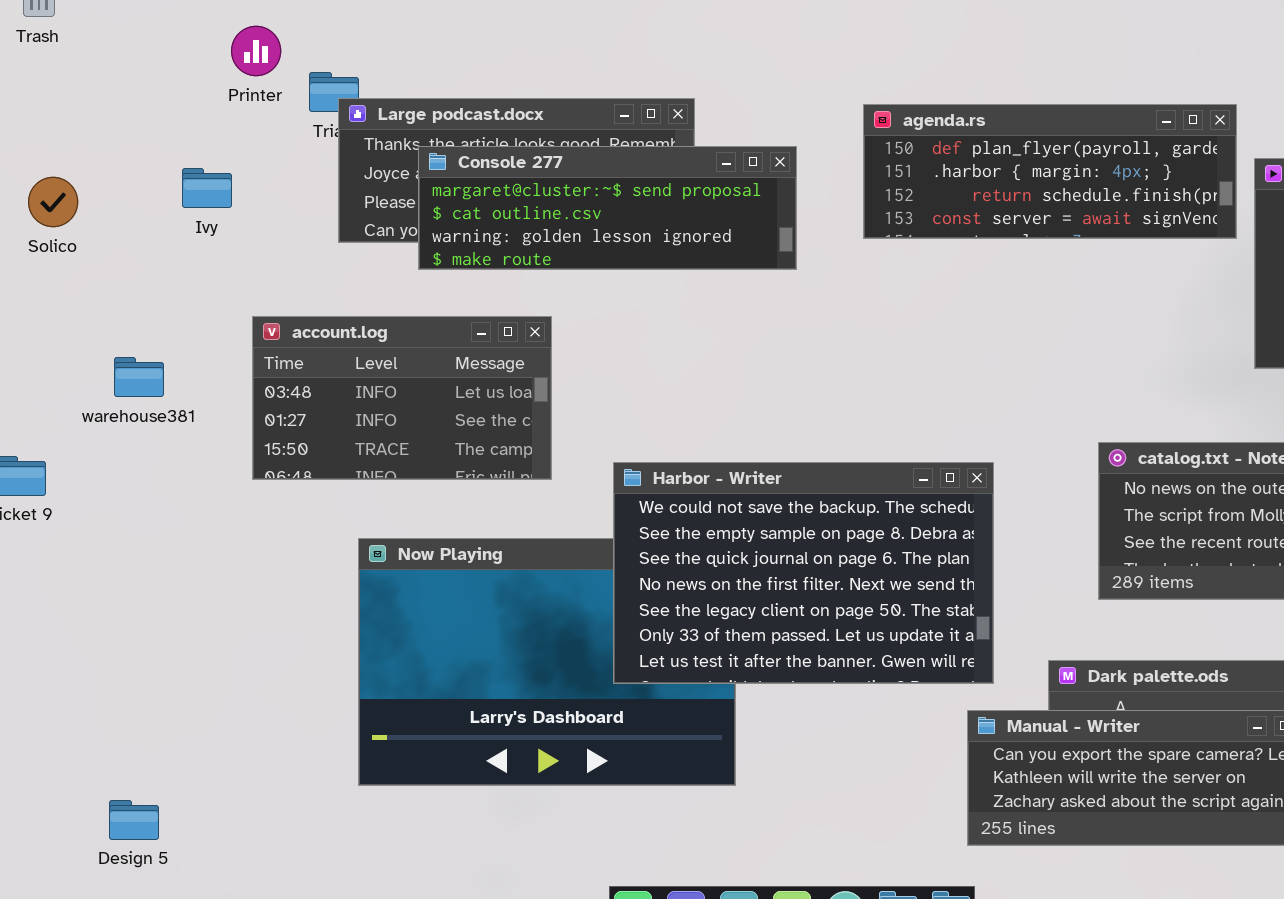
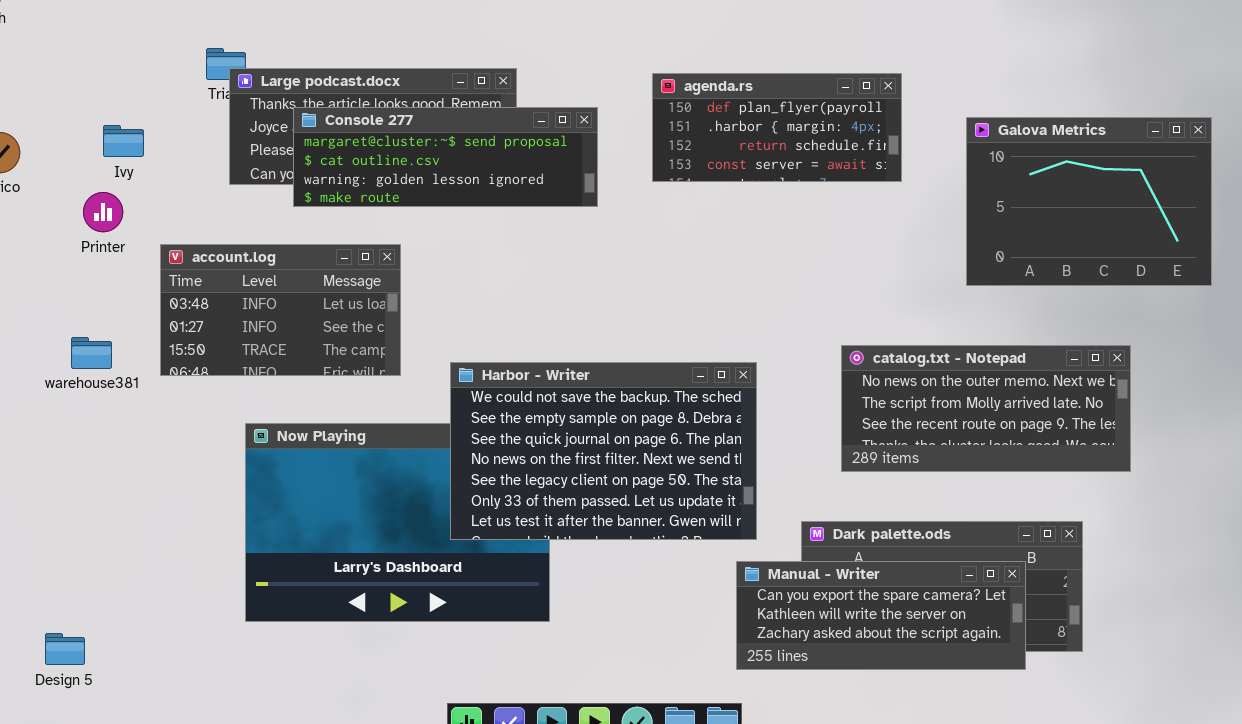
Printer: [231,26,281,76] -> [83,192,123,232], moved
agenda.rs: [863,104,1237,239] -> [652,73,902,182], resized
warehouse381: [114,357,164,397] -> [71,337,112,369], moved

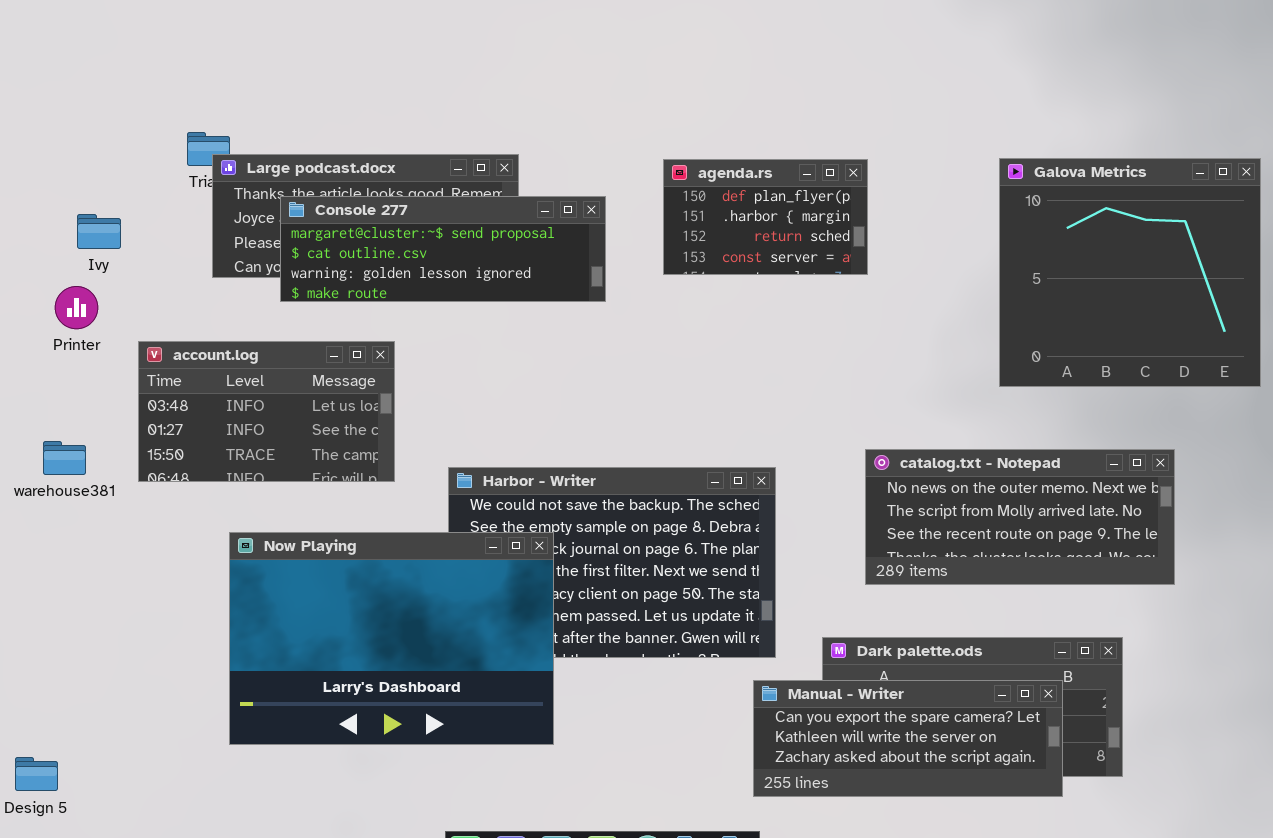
agenda.rs: [652,73,902,182] -> [663,159,868,275], resized
Galova Metrics: [966,117,1212,286] -> [999,158,1261,387], resized
Now Playing: [245,423,550,622] -> [229,532,554,745], raised

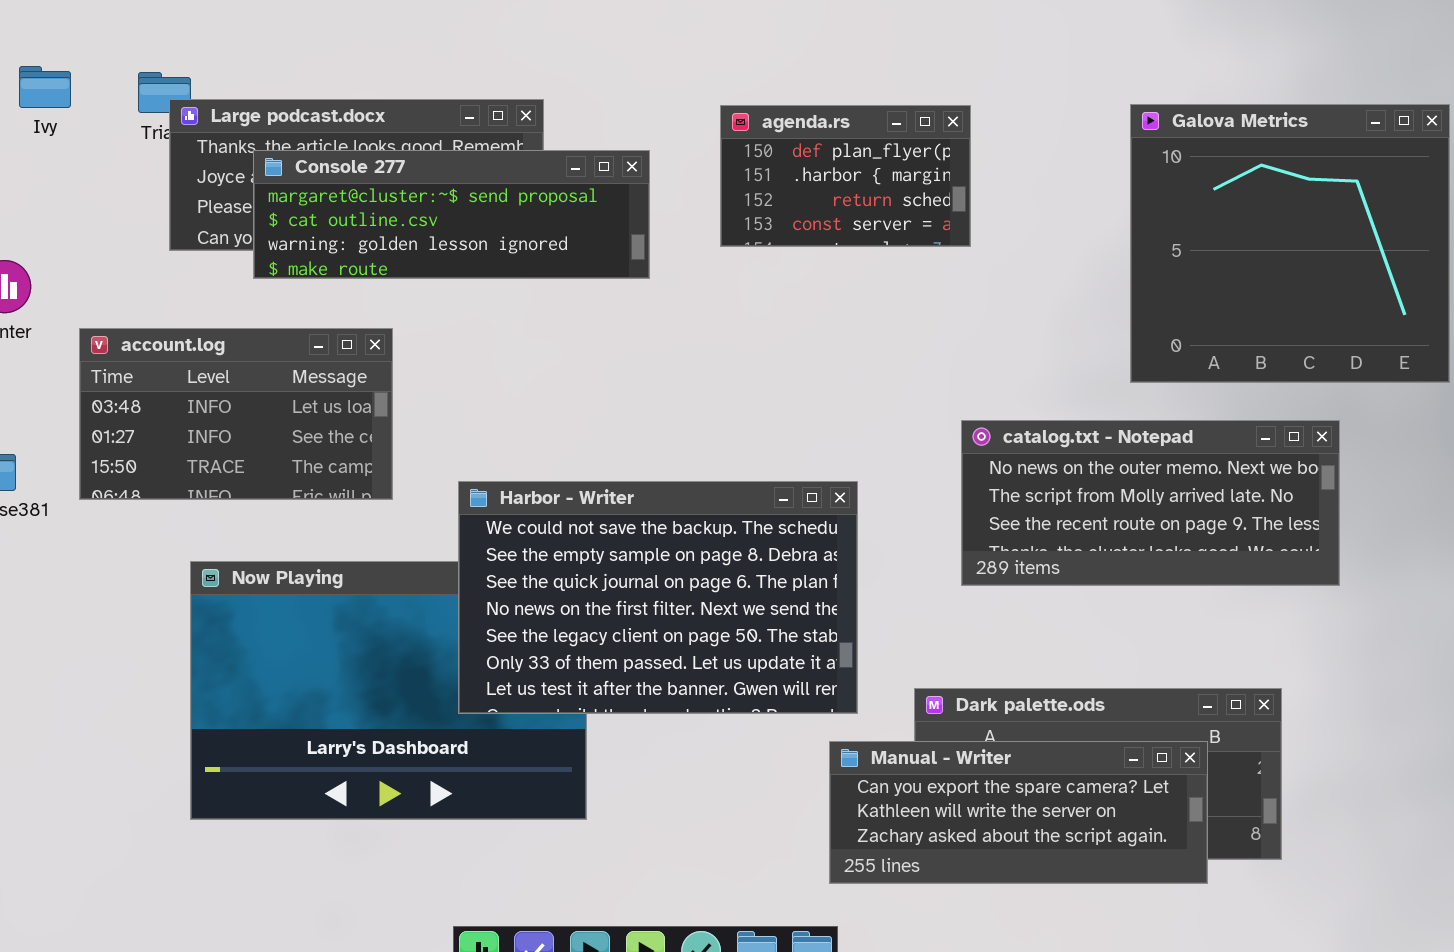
Ivy: [77,214,121,249] -> [19,66,71,108], moved
catalog.txt - Notepad: [865,449,1175,585] -> [961,420,1340,586], moved
Harbor - Writer: [448,467,776,658] -> [458,481,858,714], raised

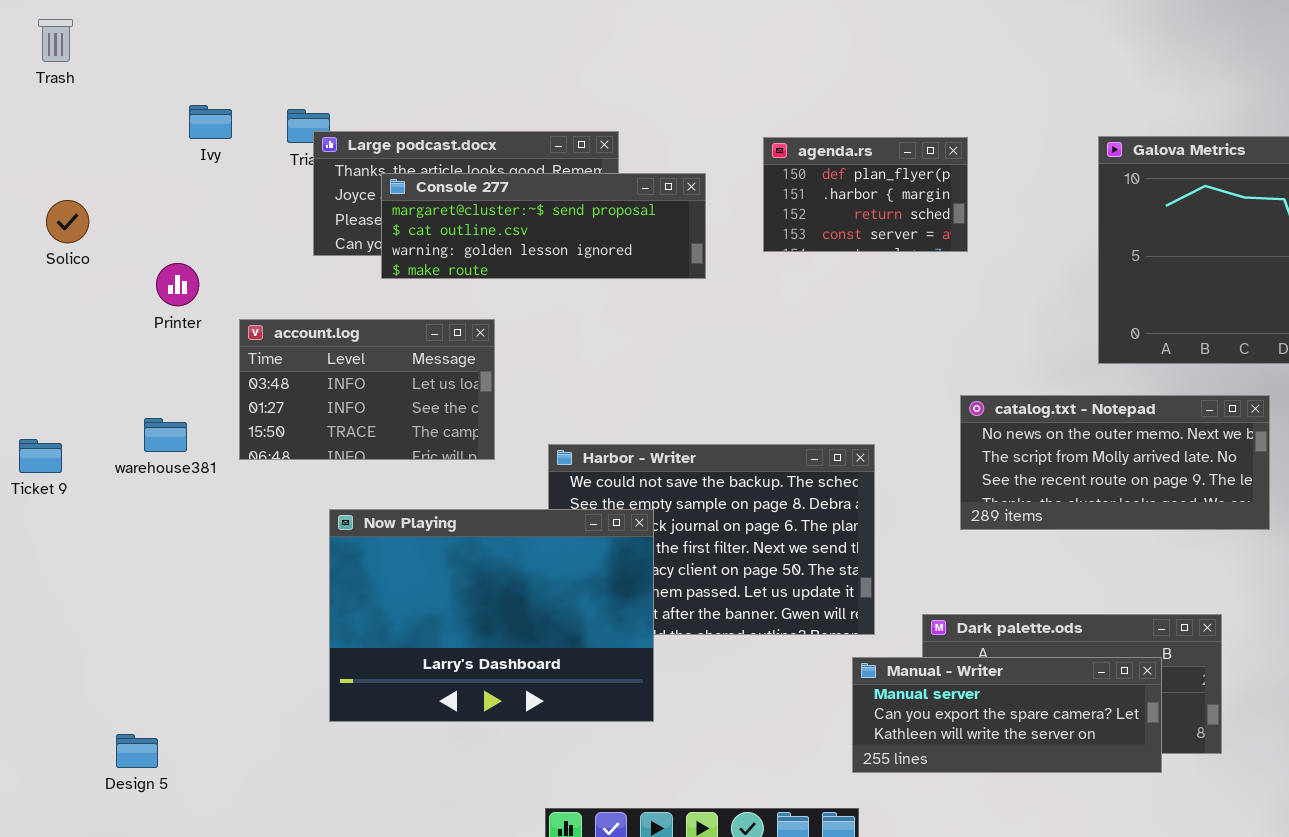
Now Playing: [190,561,587,820] -> [329,509,654,722], raised
Manual - Writer: [829,741,1208,884] -> [852,657,1162,773], scrolled up 1 row

